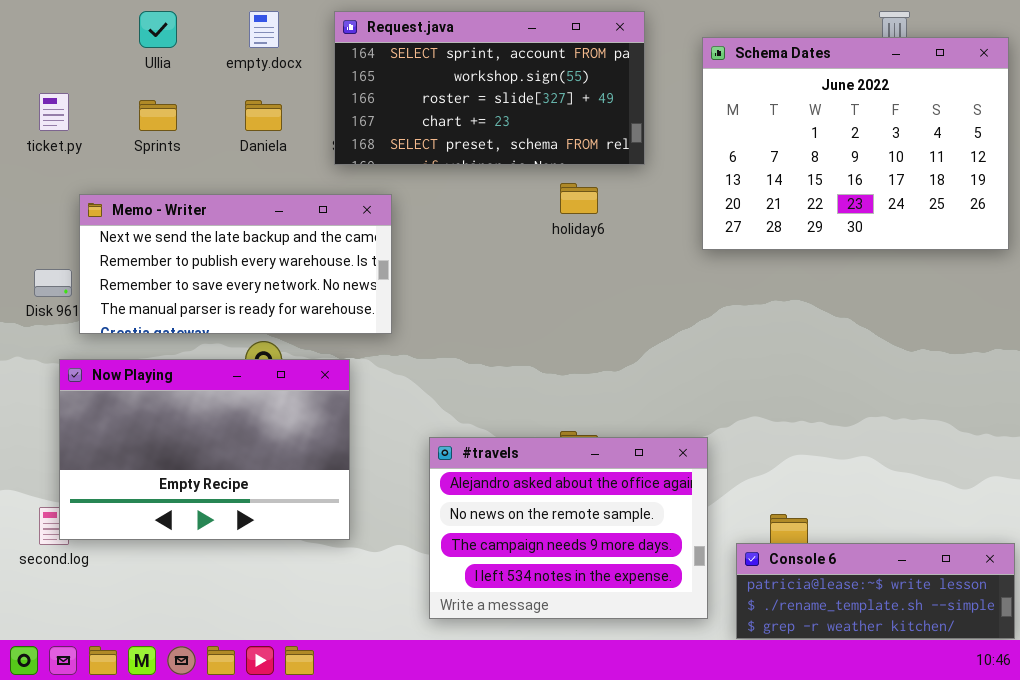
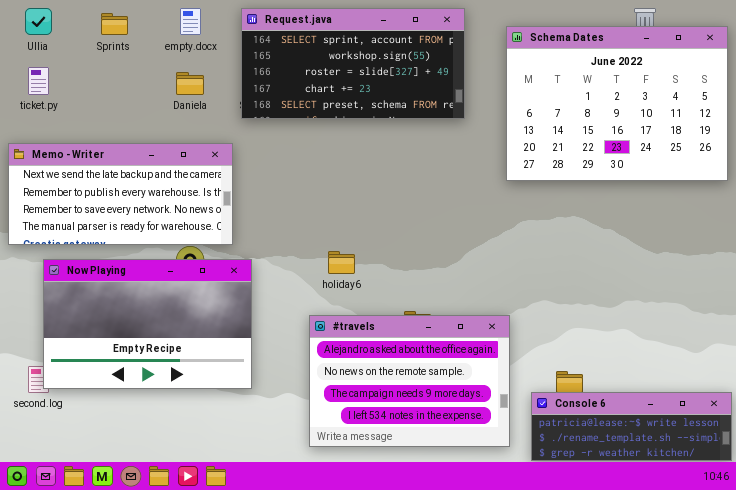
Ullia: [139,11,177,48] -> [25,8,52,35], moved
Sprints: [139,100,177,131] -> [101,13,128,35], moved
holiday6: [560,183,598,214] -> [328,251,355,274], moved
Memo - Writer: [79,194,392,334] -> [8,143,233,245], moved

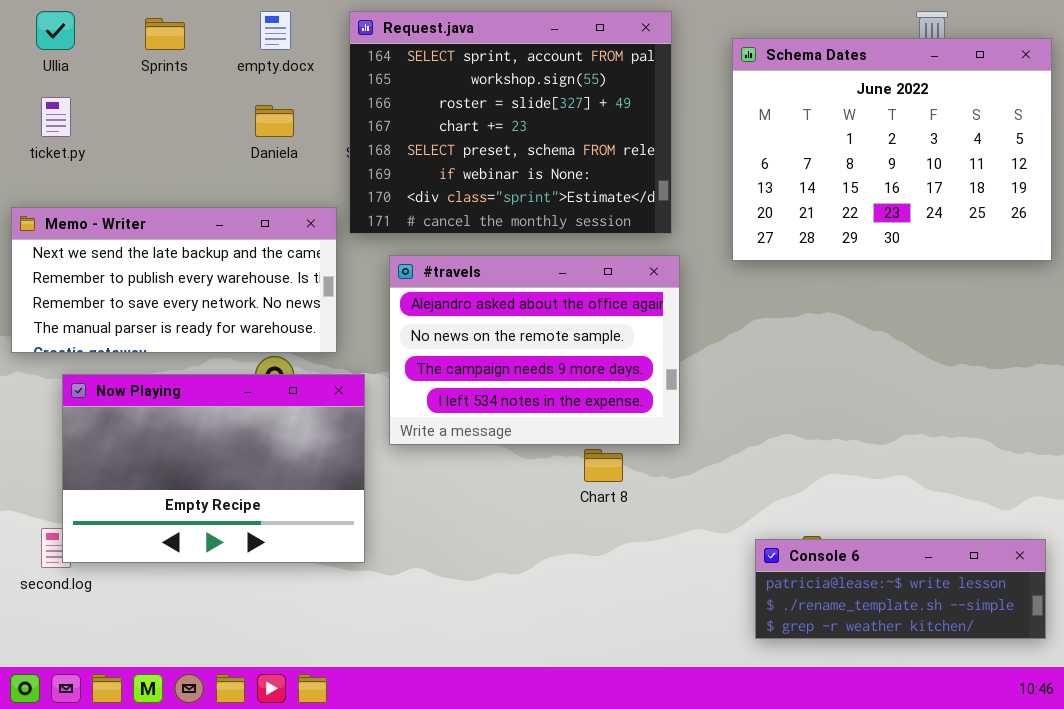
Request.java: [241,8,465,119] -> [349,11,672,234], resized
#travels: [309,315,510,447] -> [389,255,680,445], moved
Console 6: [531,392,732,461] -> [755,539,1046,639], moved

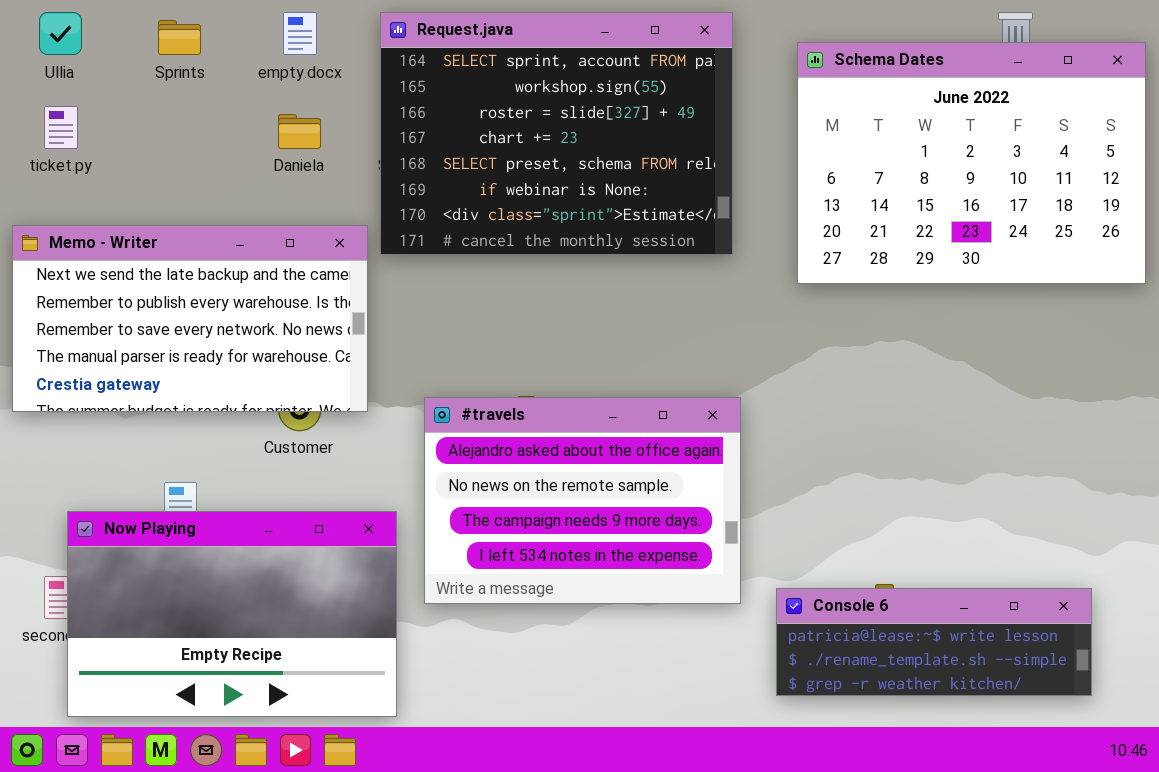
Memo - Writer: [11,207,337,353] -> [12,225,368,412], resized
#travels: [389,255,680,445] -> [424,397,741,604], moved
Now Playing: [62,374,365,563] -> [67,511,397,717], moved
Console 6: [755,539,1046,639] -> [776,588,1092,696], moved

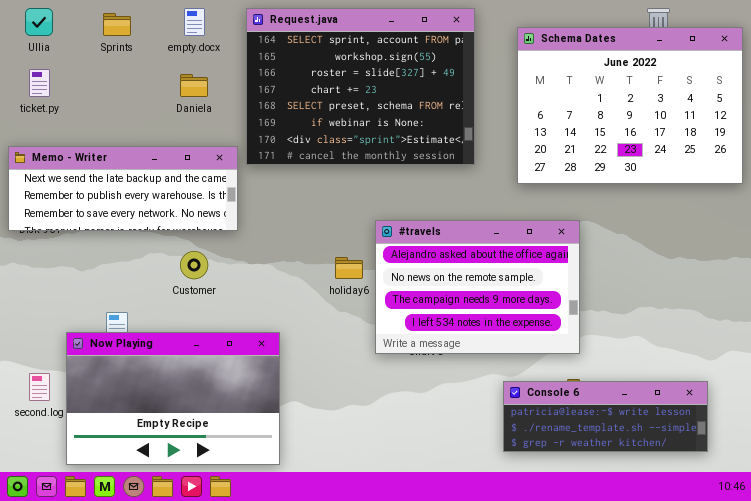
Memo - Writer: [12,225,368,412] -> [8,146,238,231], resized
#travels: [424,397,741,604] -> [375,220,580,354], moved
Now Playing: [67,511,397,717] -> [66,332,280,465], moved

